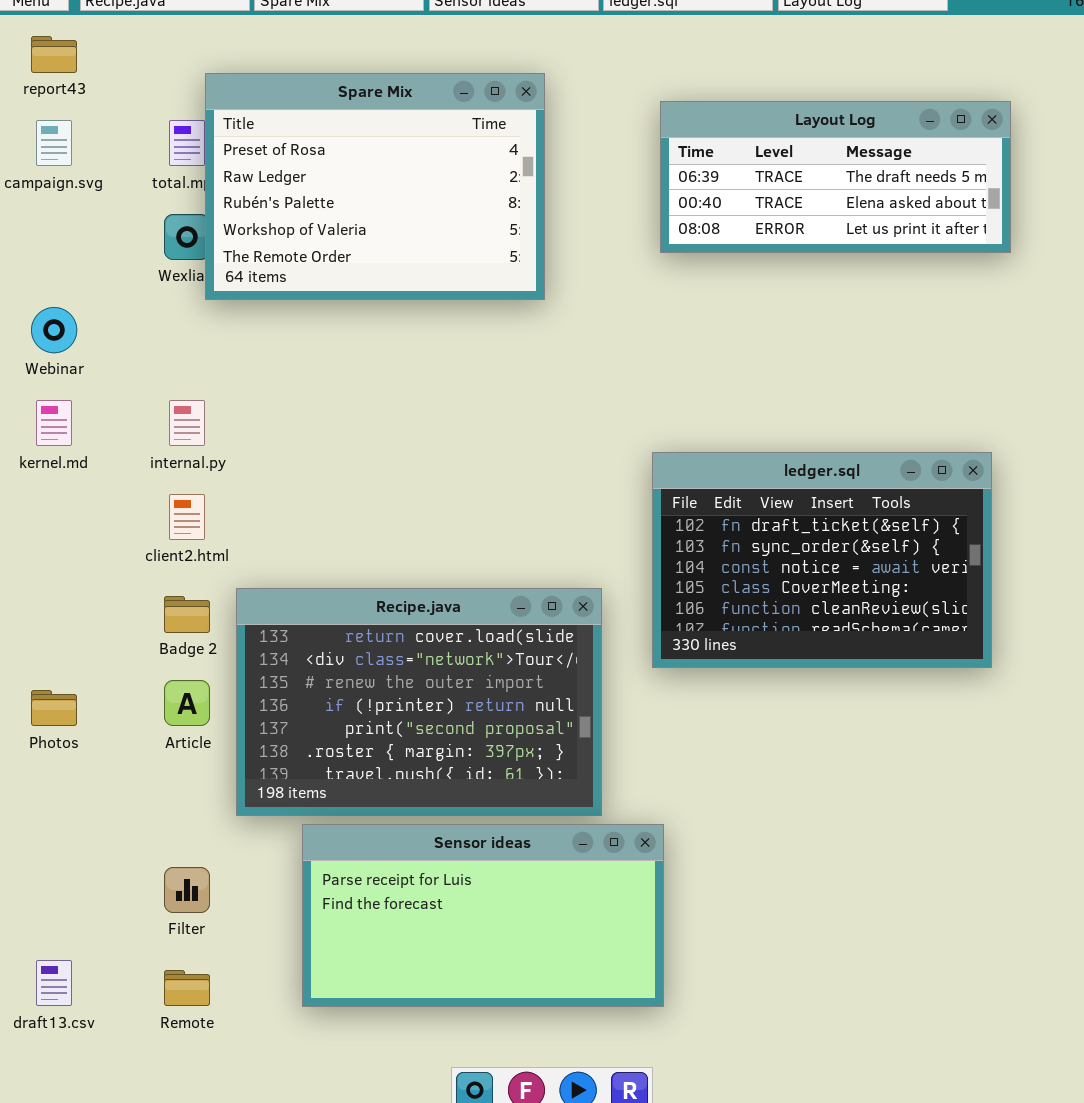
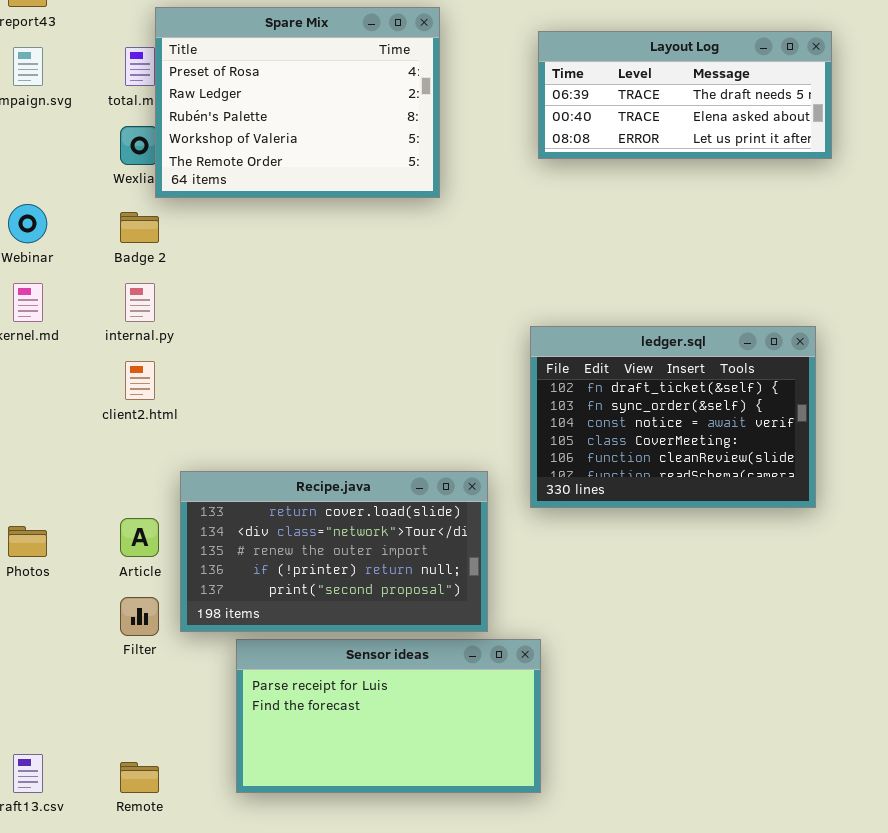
Recipe.java: [236,588,602,816] -> [180,471,488,632], resized
Badge 2: [164,596,210,633] -> [120,212,159,243], moved
Filter: [164,867,210,913] -> [120,597,159,636], moved

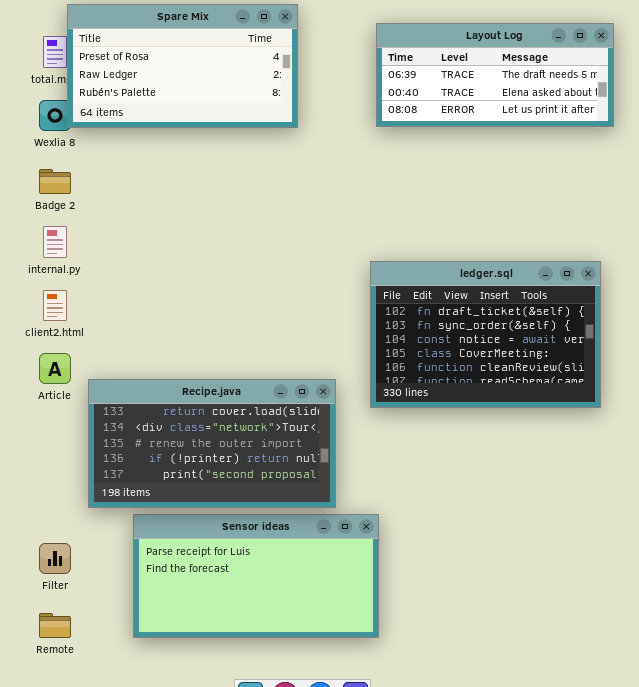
Spare Mix: [155,7,440,198] -> [67,4,298,128], resized
Article: [120,518,159,557] -> [39,353,71,384], moved
Filter: [120,597,159,636] -> [39,543,71,574], moved

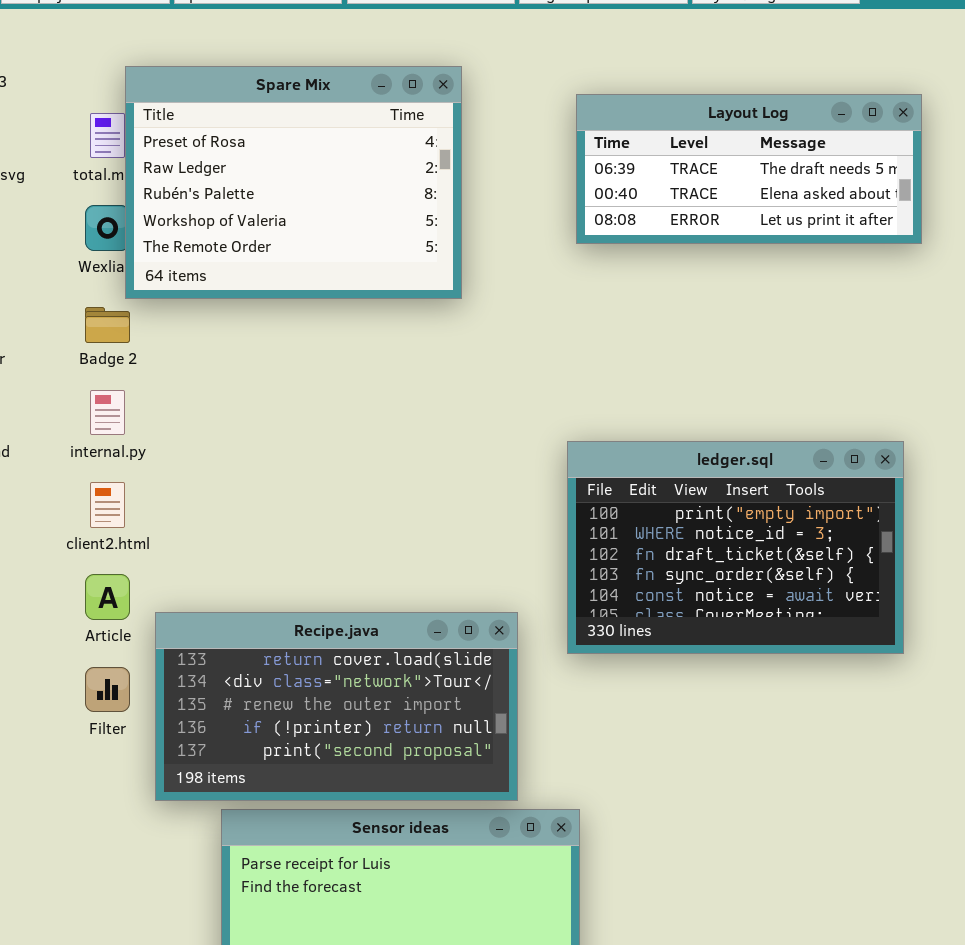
Spare Mix: [67,4,298,128] -> [125,66,462,299], resized
ledger.sql: [370,261,601,408] -> [567,441,904,654], scrolled up 2 rows
Filter: [39,543,71,574] -> [85,667,130,712], moved

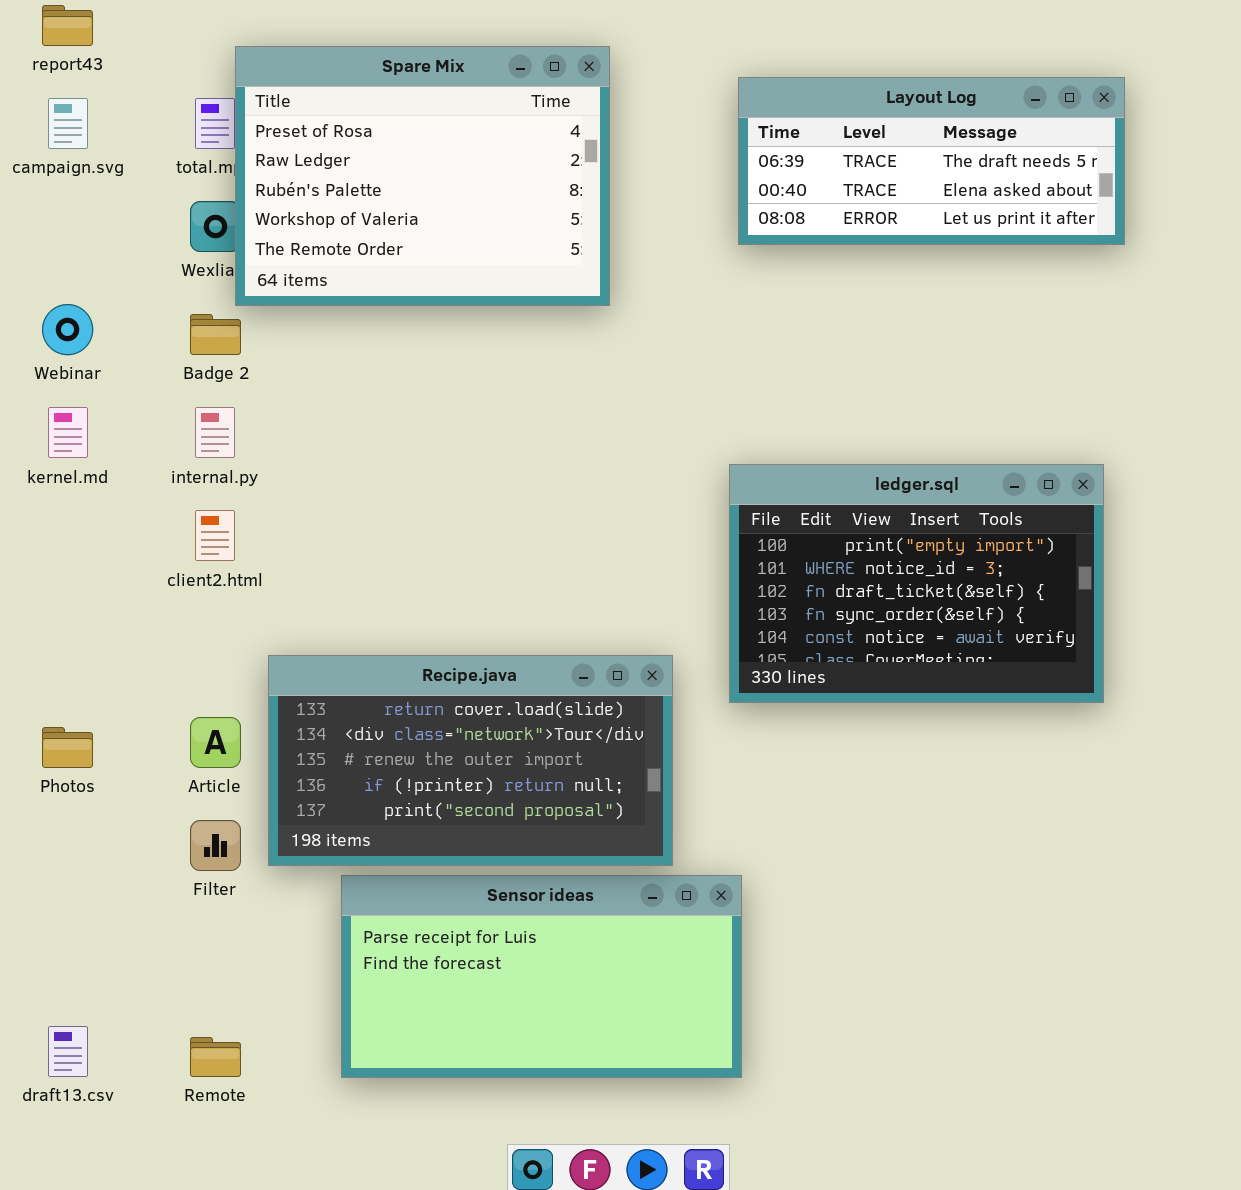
Article: [85,574,130,620] -> [190,717,241,768], moved
Filter: [85,667,130,712] -> [190,820,241,871], moved

